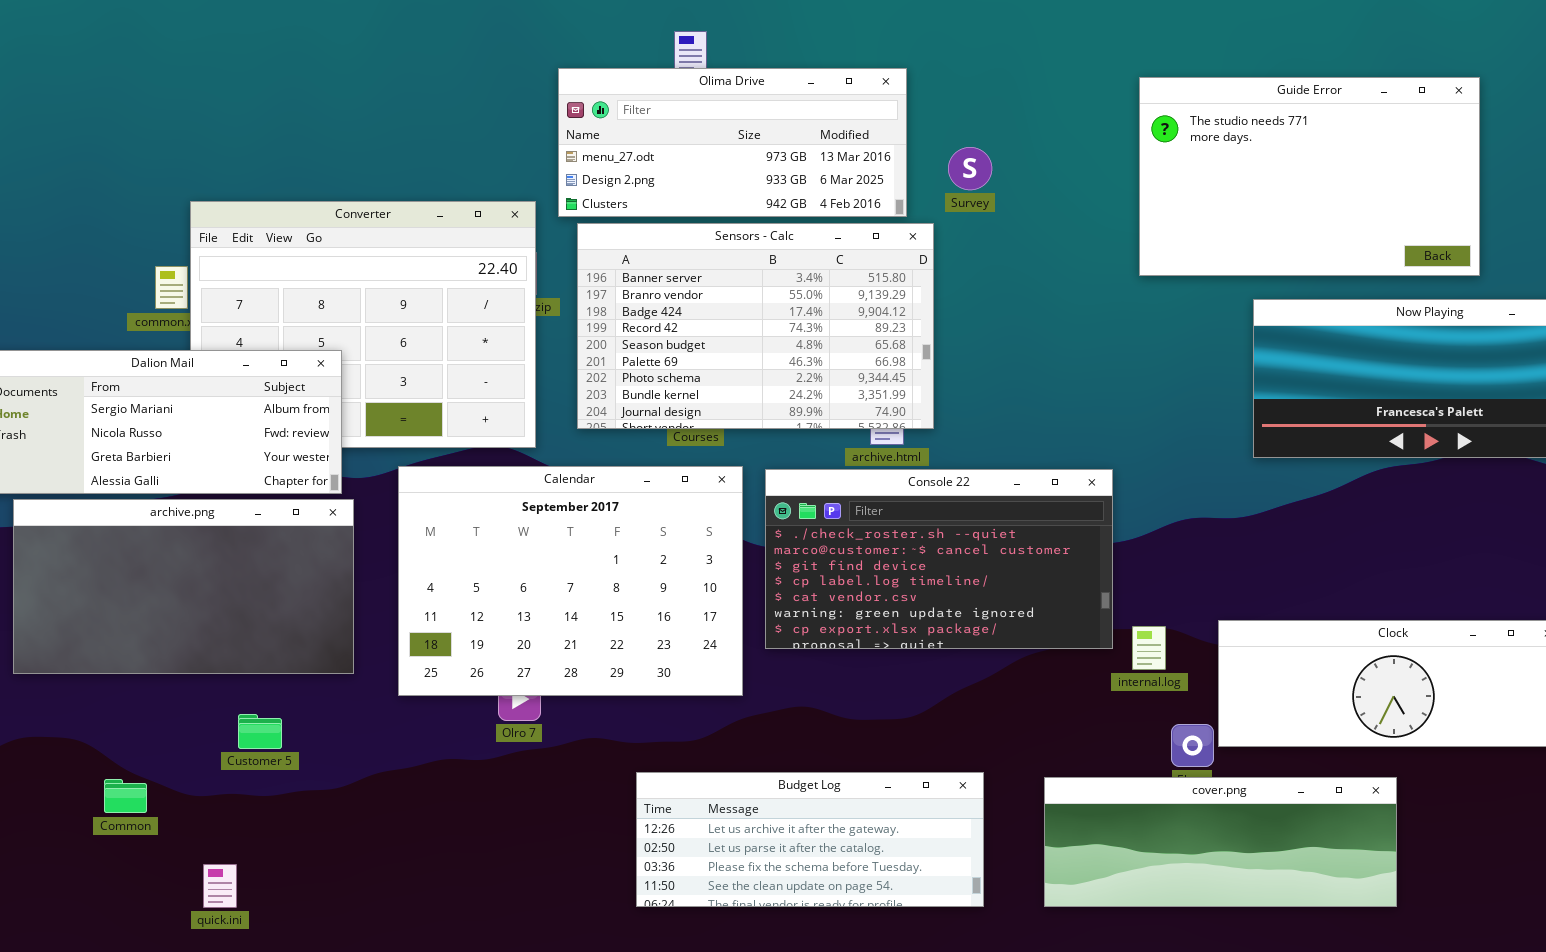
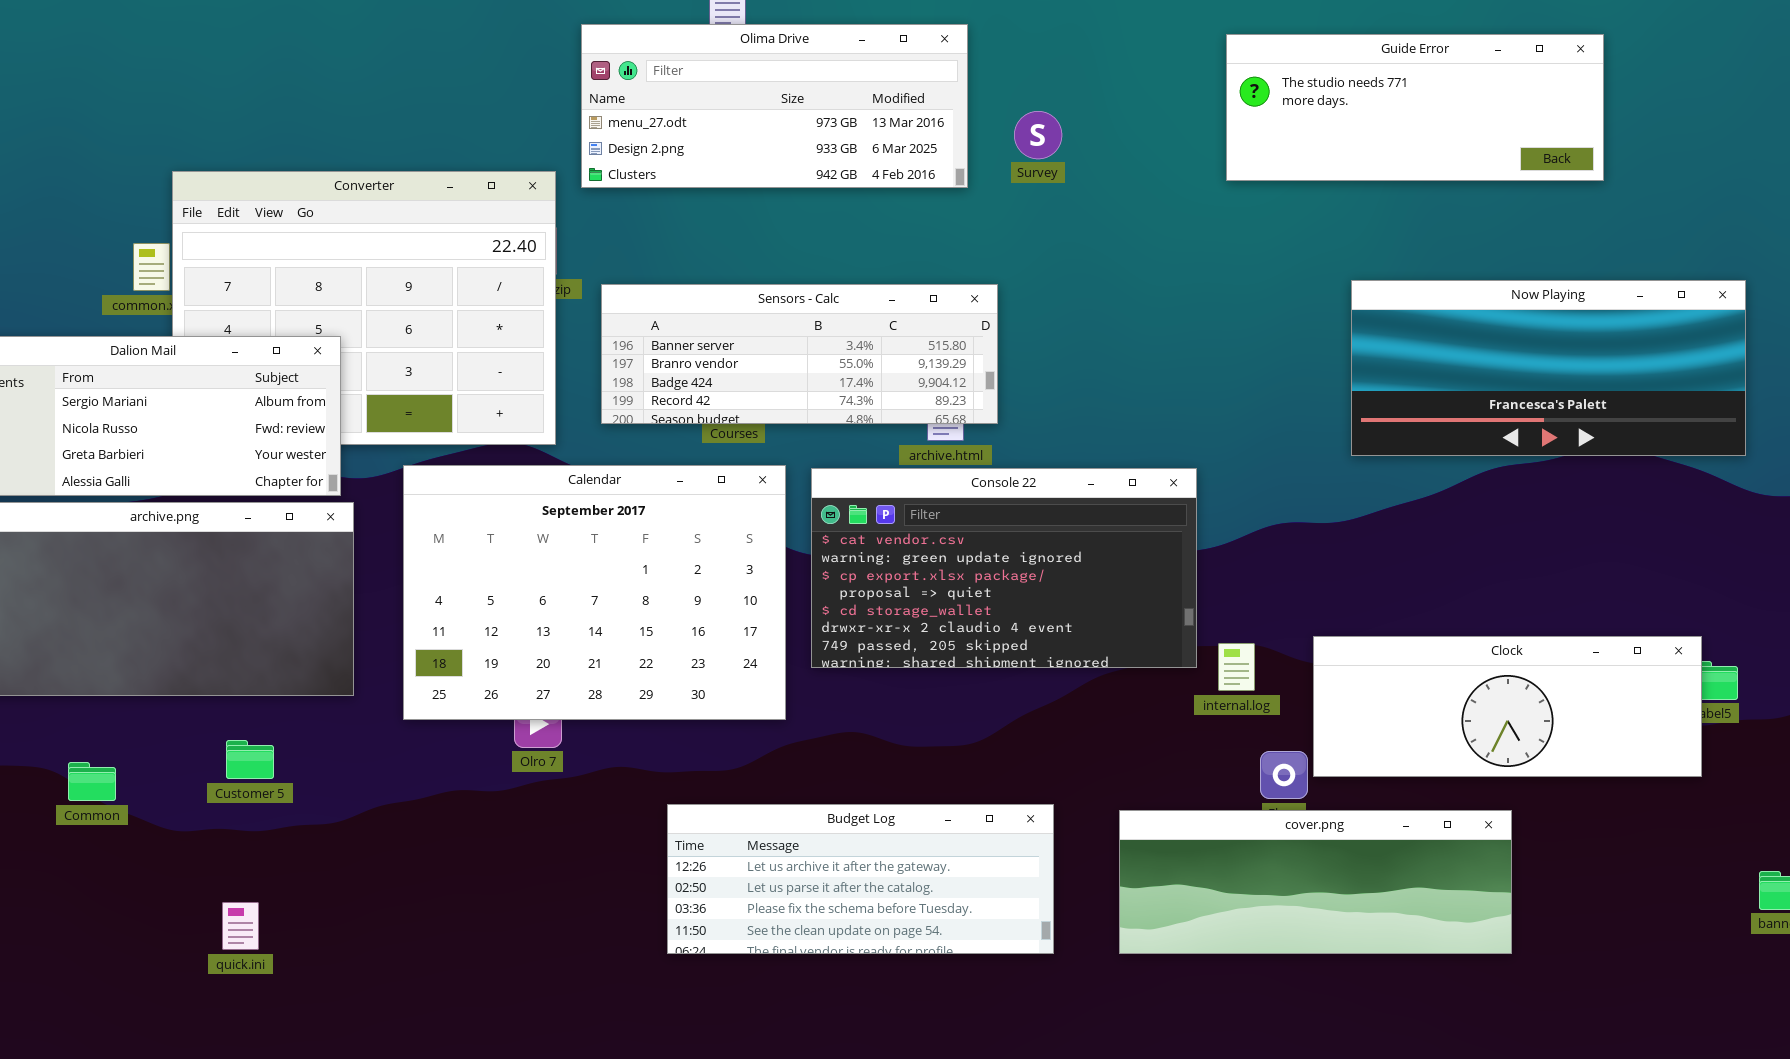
Guide Error: [1139,77,1480,276] -> [1226,34,1604,181], resized
Sensors - Calc: [577,223,934,429] -> [601,284,998,424], resized
Console 22: [765,469,1113,649] -> [811,468,1197,668], scrolled down 4 rows
Common: [104,779,147,813] -> [68,762,116,801], moved
quick.ini: [203,864,237,908] -> [222,902,259,950], moved

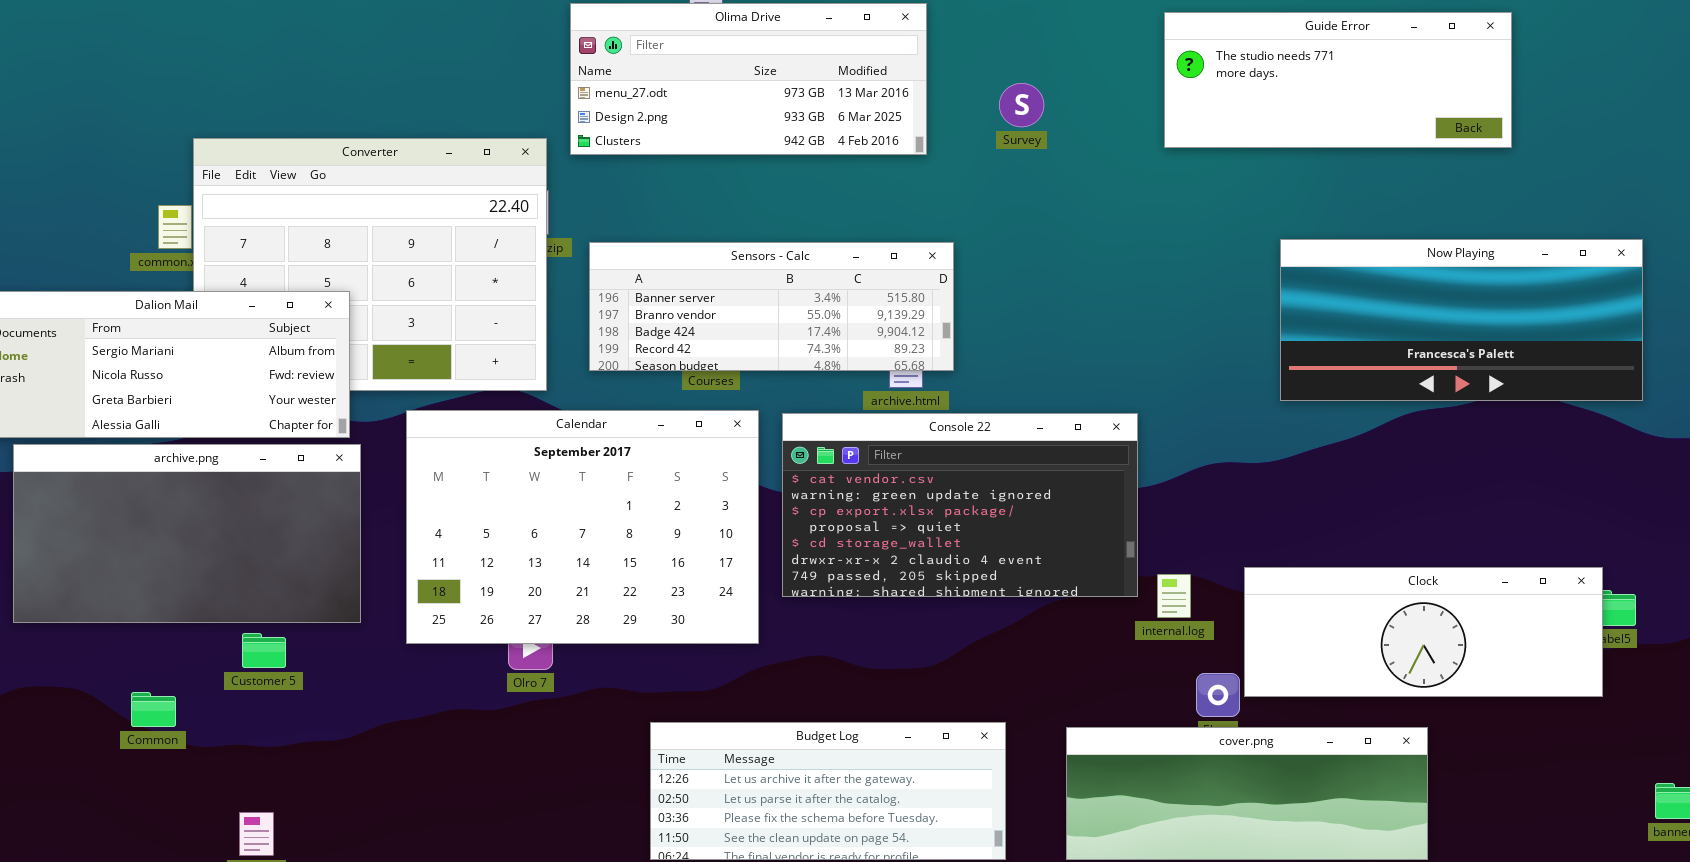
Survey: [1014,111,1062,159] -> [999,83,1044,127], moved
Customer 5: [226,740,274,779] -> [242,633,286,668], moved
Common: [68,762,116,801] -> [131,692,176,727], moved

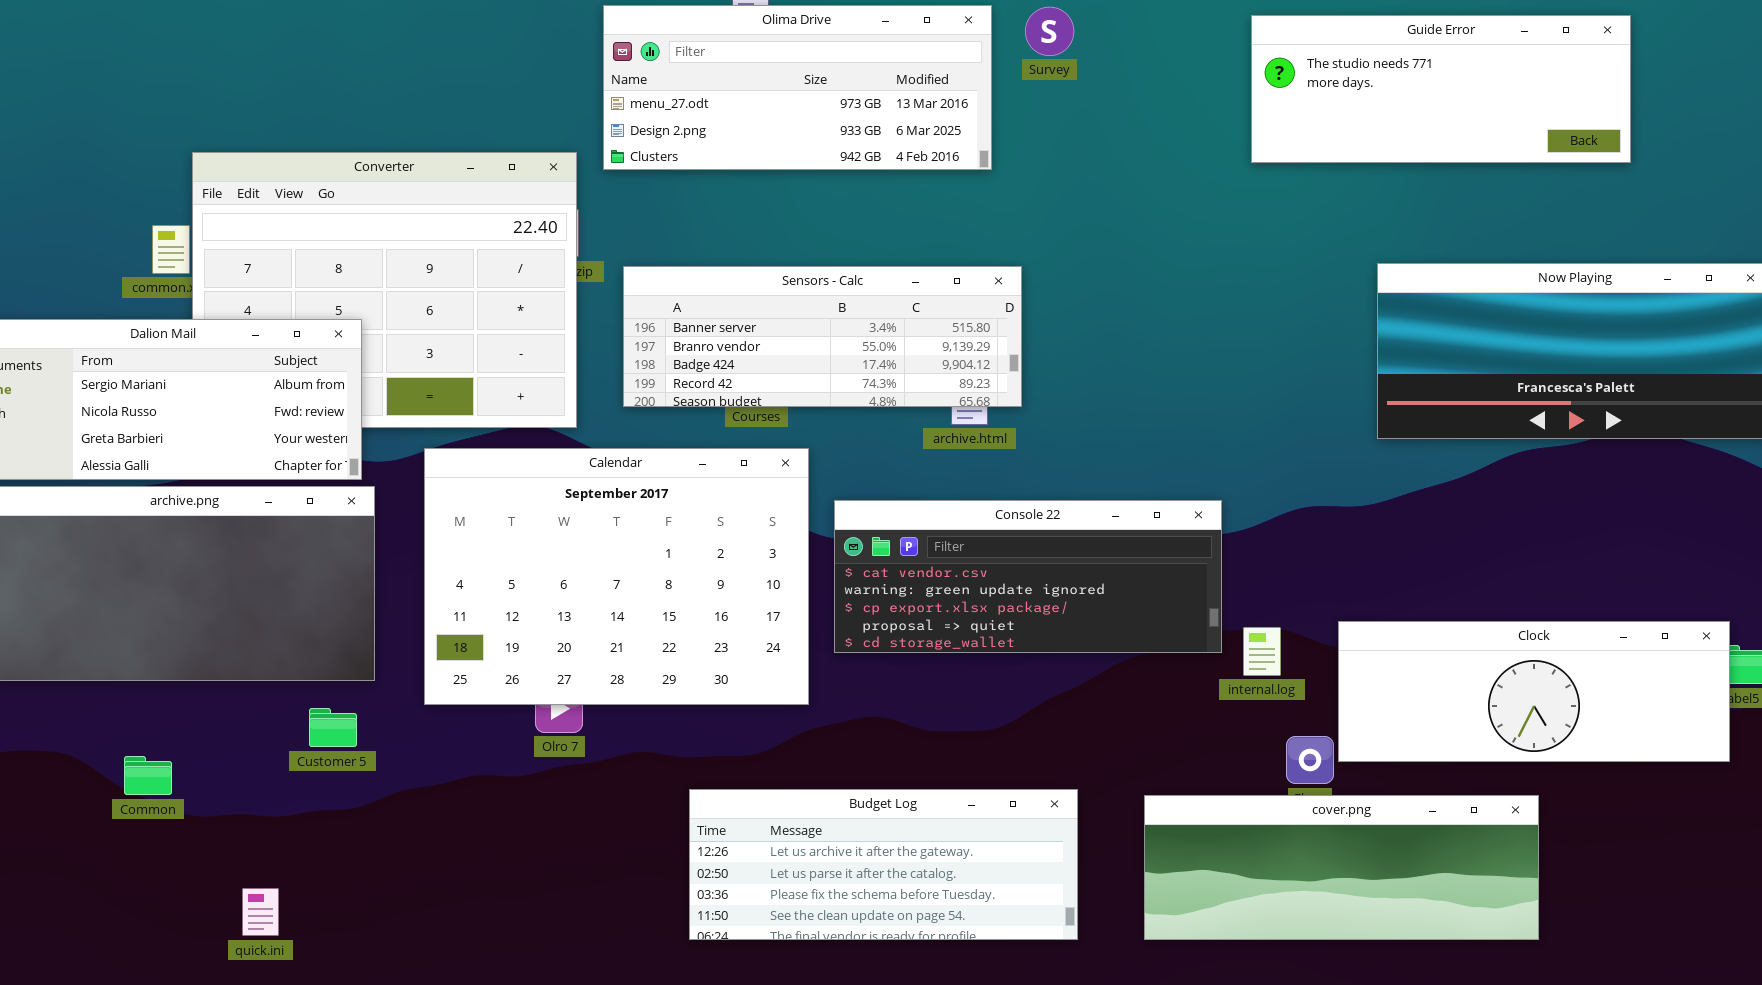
Survey: [999,83,1044,127] -> [1025,7,1074,56], moved
Console 22: [782,413,1138,597] -> [834,500,1222,653], resized
Customer 5: [242,633,286,668] -> [309,708,357,747], moved

